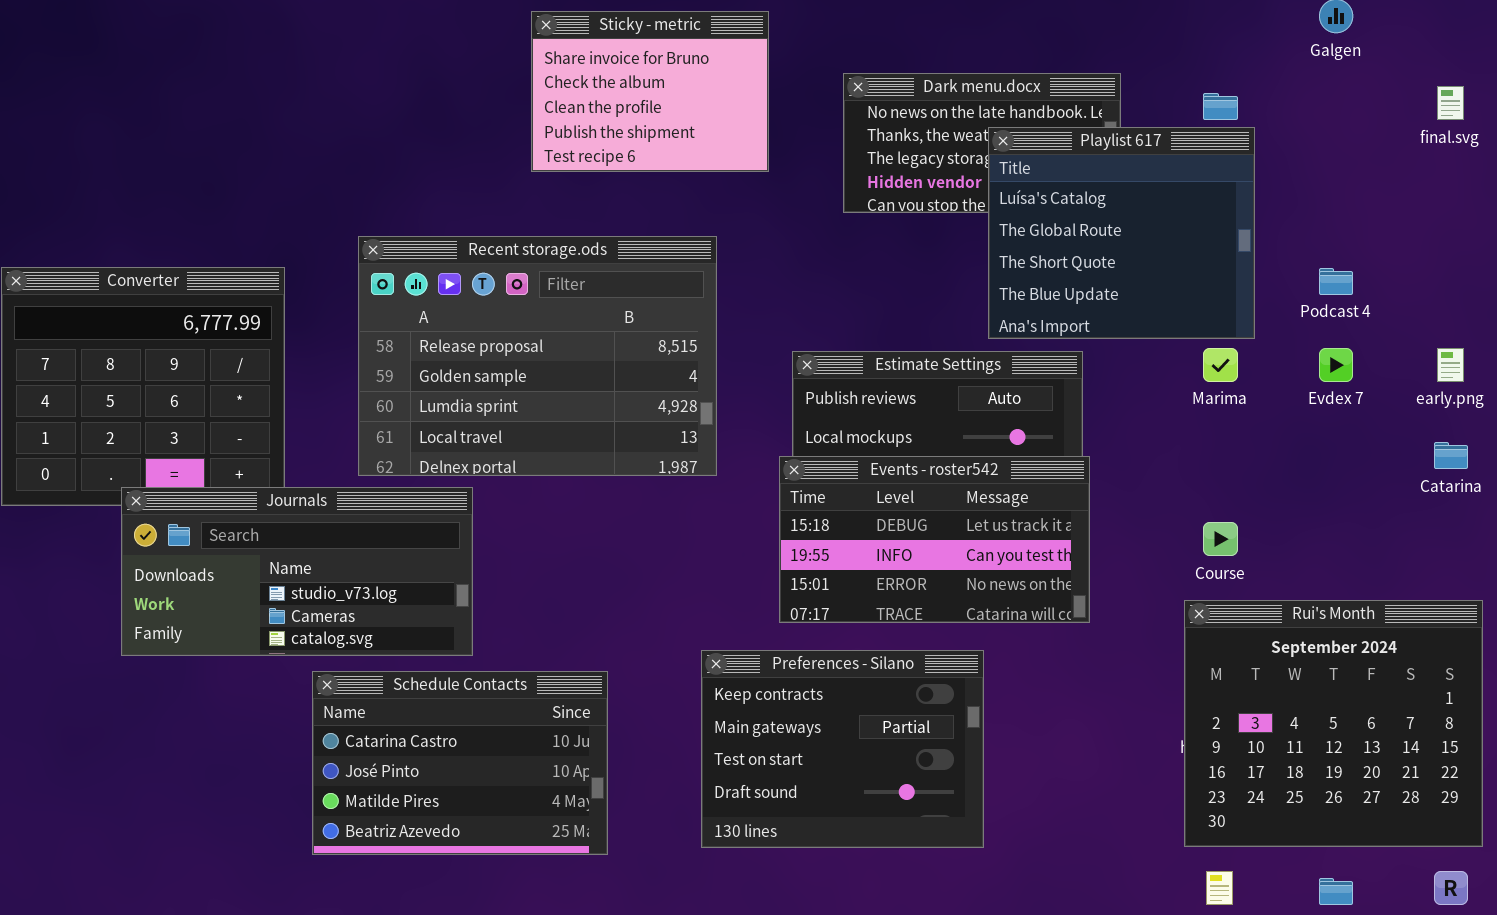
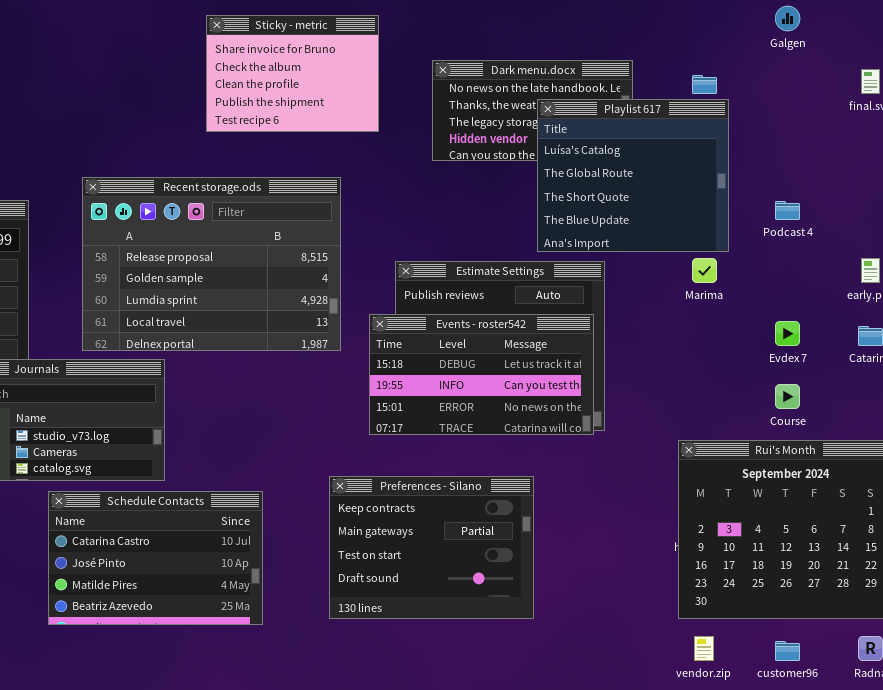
Evdex 7: [1319,348,1353,382] -> [775,321,800,346], moved
Events - roster542: [779,456,1090,623] -> [369,314,594,435], moved
Course: [1203,522,1238,556] -> [775,384,800,409], moved

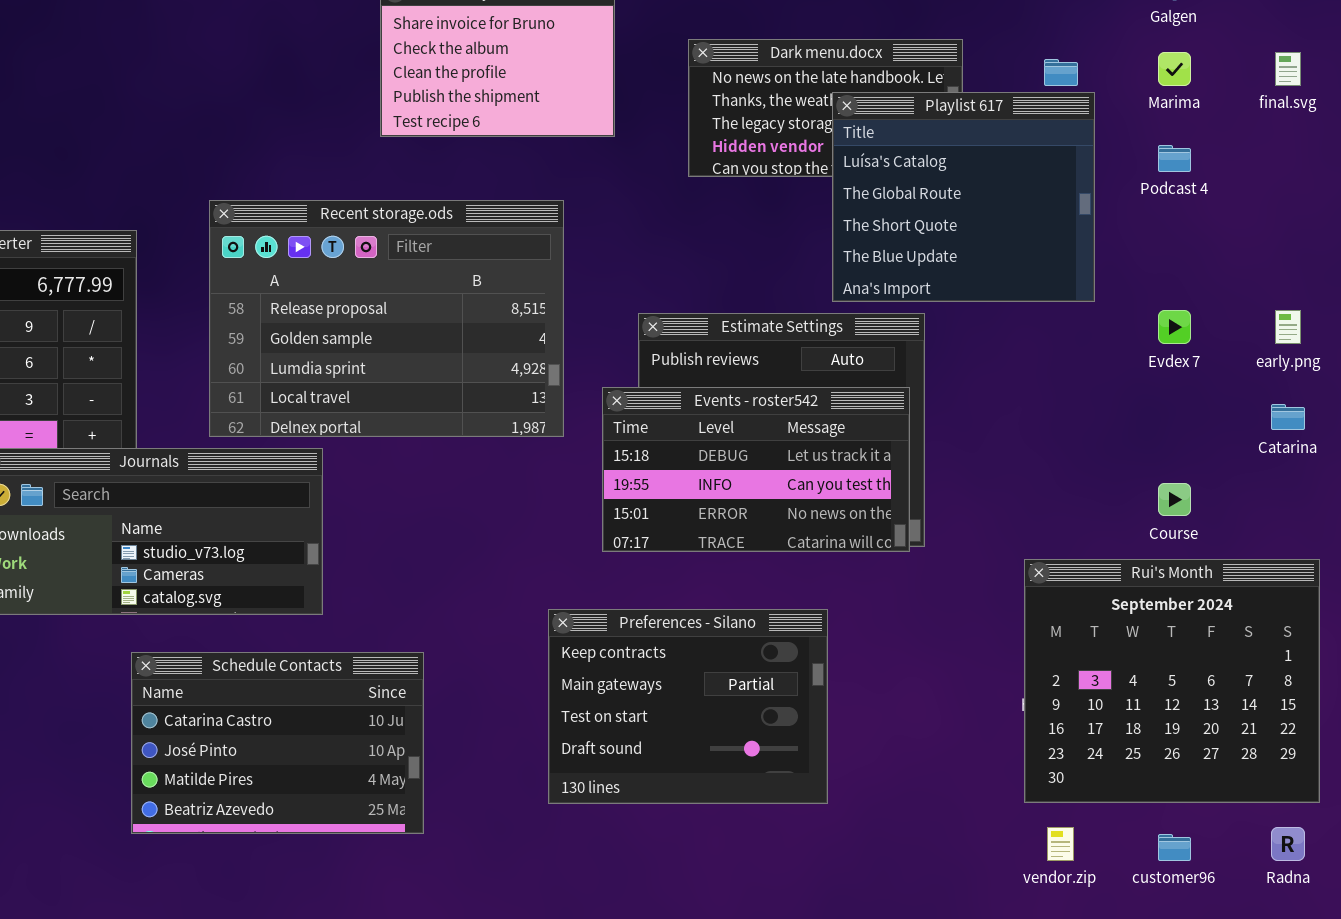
Podcast 4: [775,201,800,220] -> [1158,145,1191,172], moved
Marima: [692,258,717,283] -> [1158,52,1191,86], moved
Evdex 7: [775,321,800,346] -> [1158,310,1191,344], moved
Schedule Contacts: [48,491,263,625] -> [131,652,424,834], moved

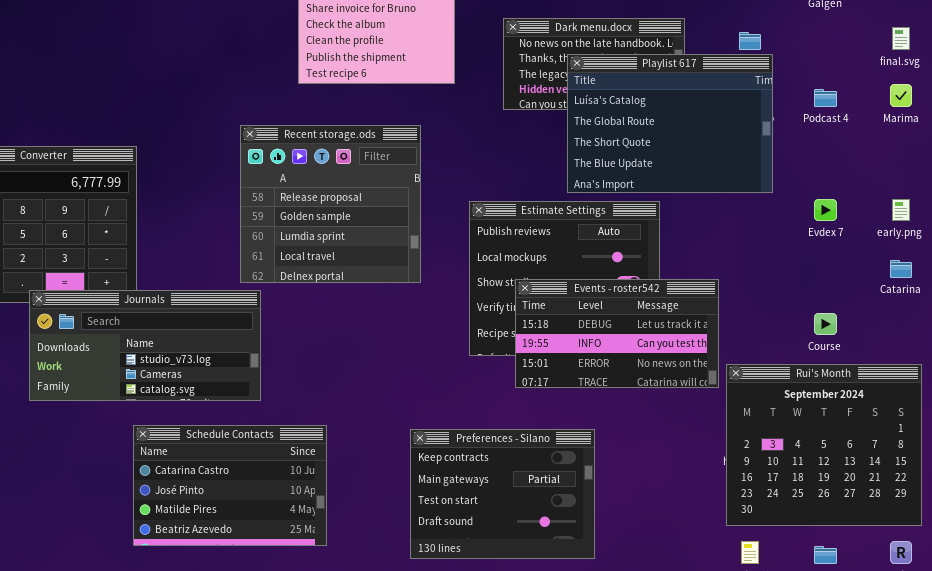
Marima: [1158,52,1191,86] -> [890,84,912,107], moved
Playlist 617: [832,92,1095,302] -> [567,54,773,193], resized
Recent storage.ods: [209,200,564,437] -> [240,125,421,283], resized
Events - roster542: [602,387,910,552] -> [515,279,719,388], moved
Preferences - Silano: [548,609,828,804] -> [410,429,595,559], moved

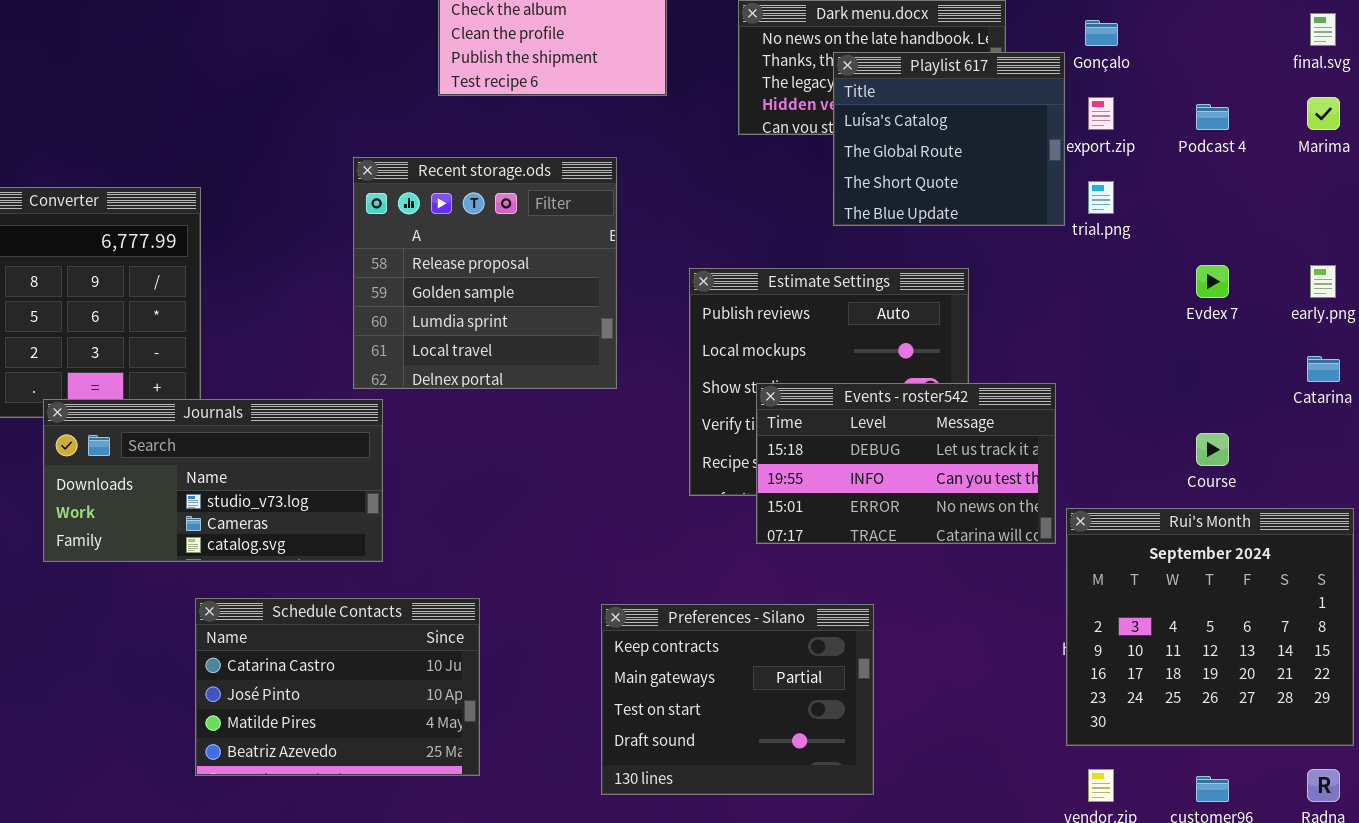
Playlist 617: [567,54,773,193] -> [833,52,1065,226], resized

